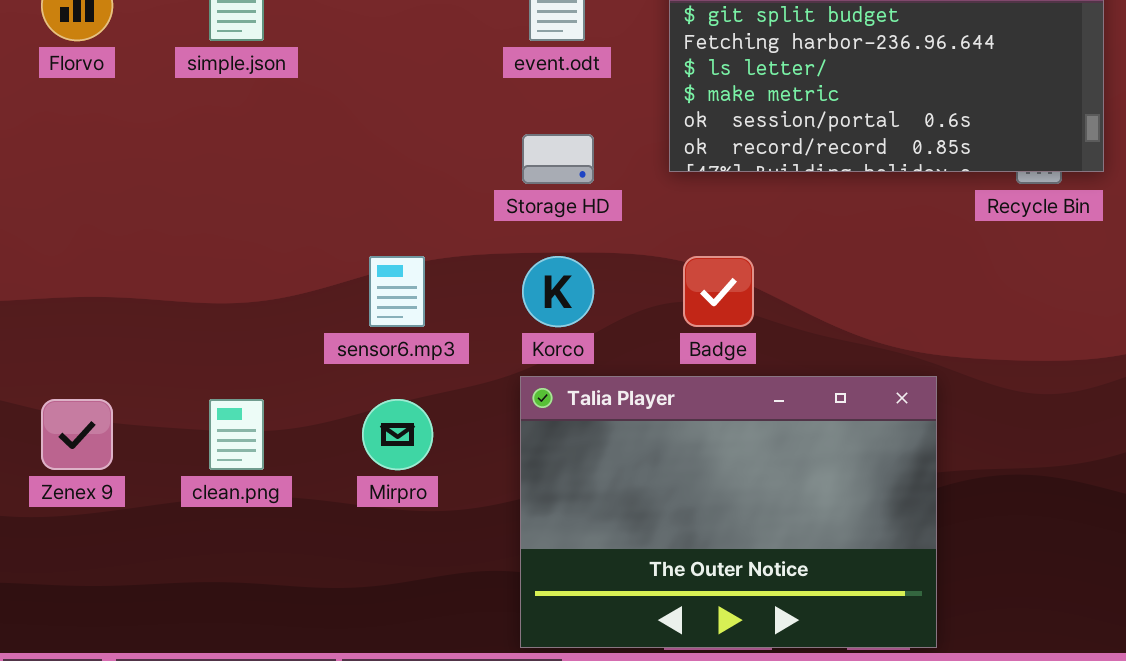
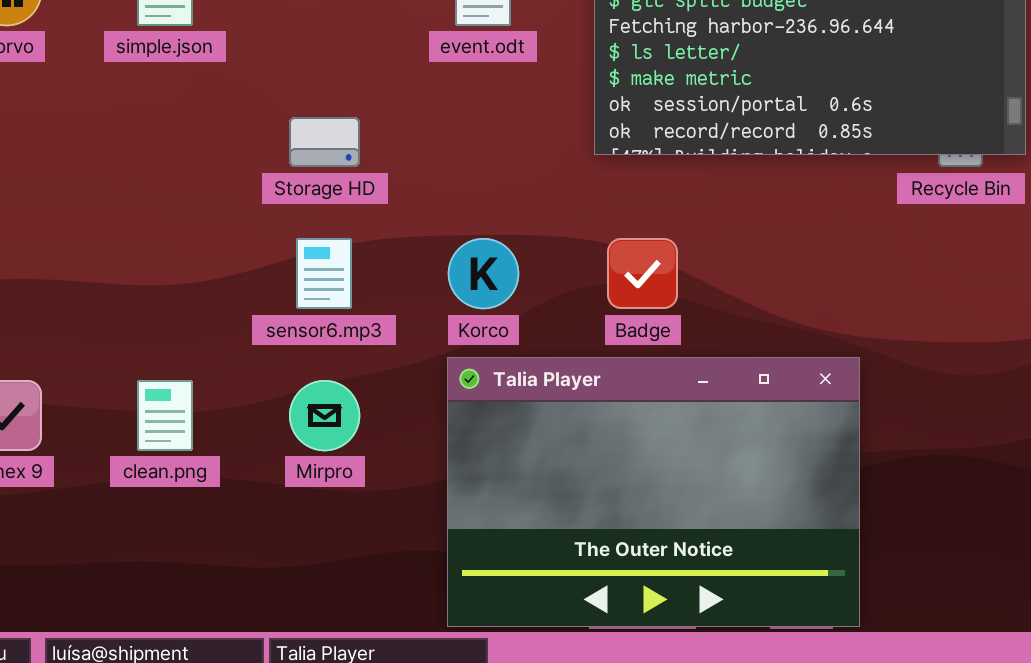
Storage HD: [522,134,594,184] -> [289,117,360,167], moved

